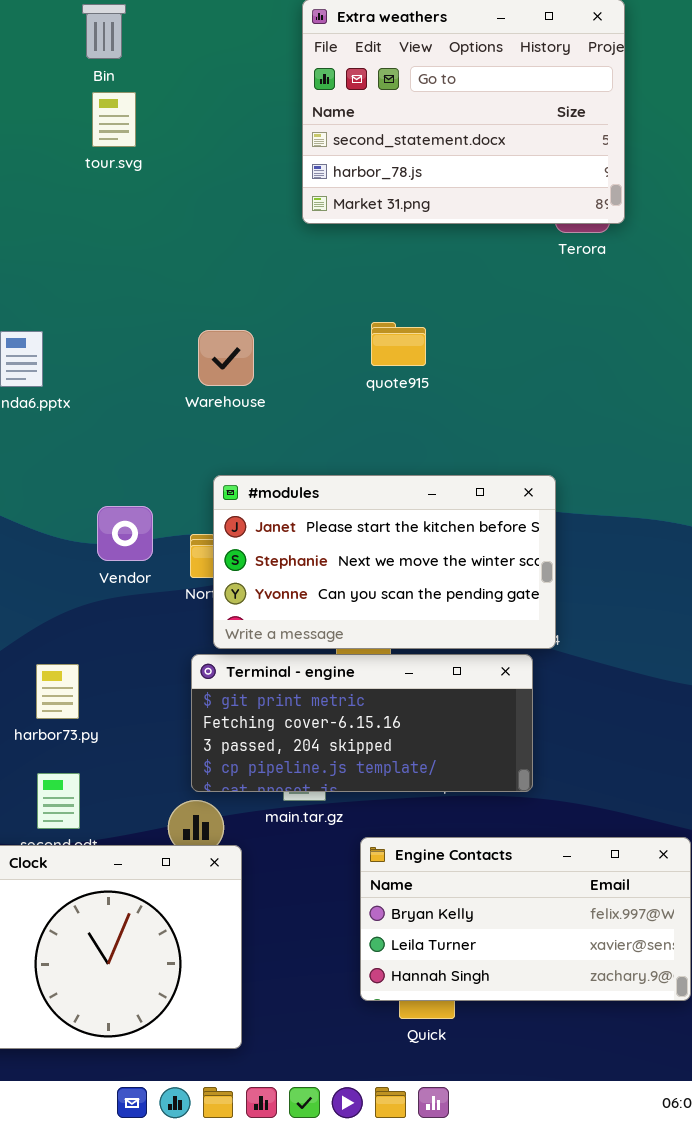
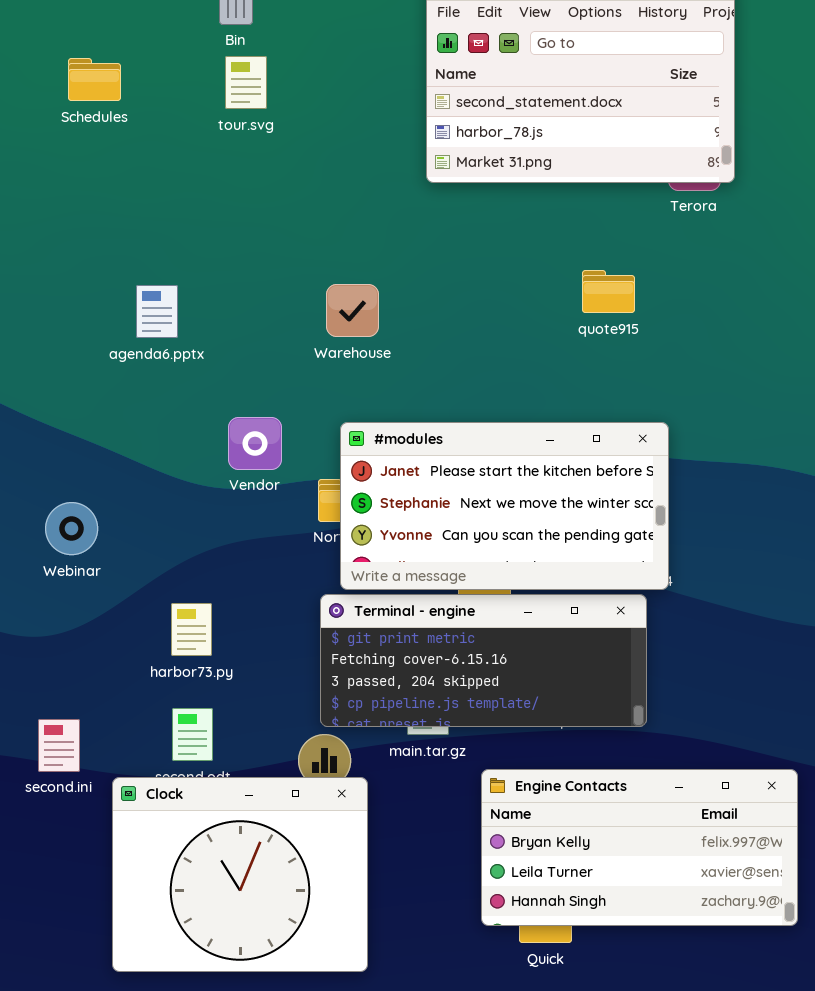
quote915: [371,322,426,366] -> [582,270,635,313], moved
Vendor: [97,506,153,561] -> [228,417,282,470], moved

